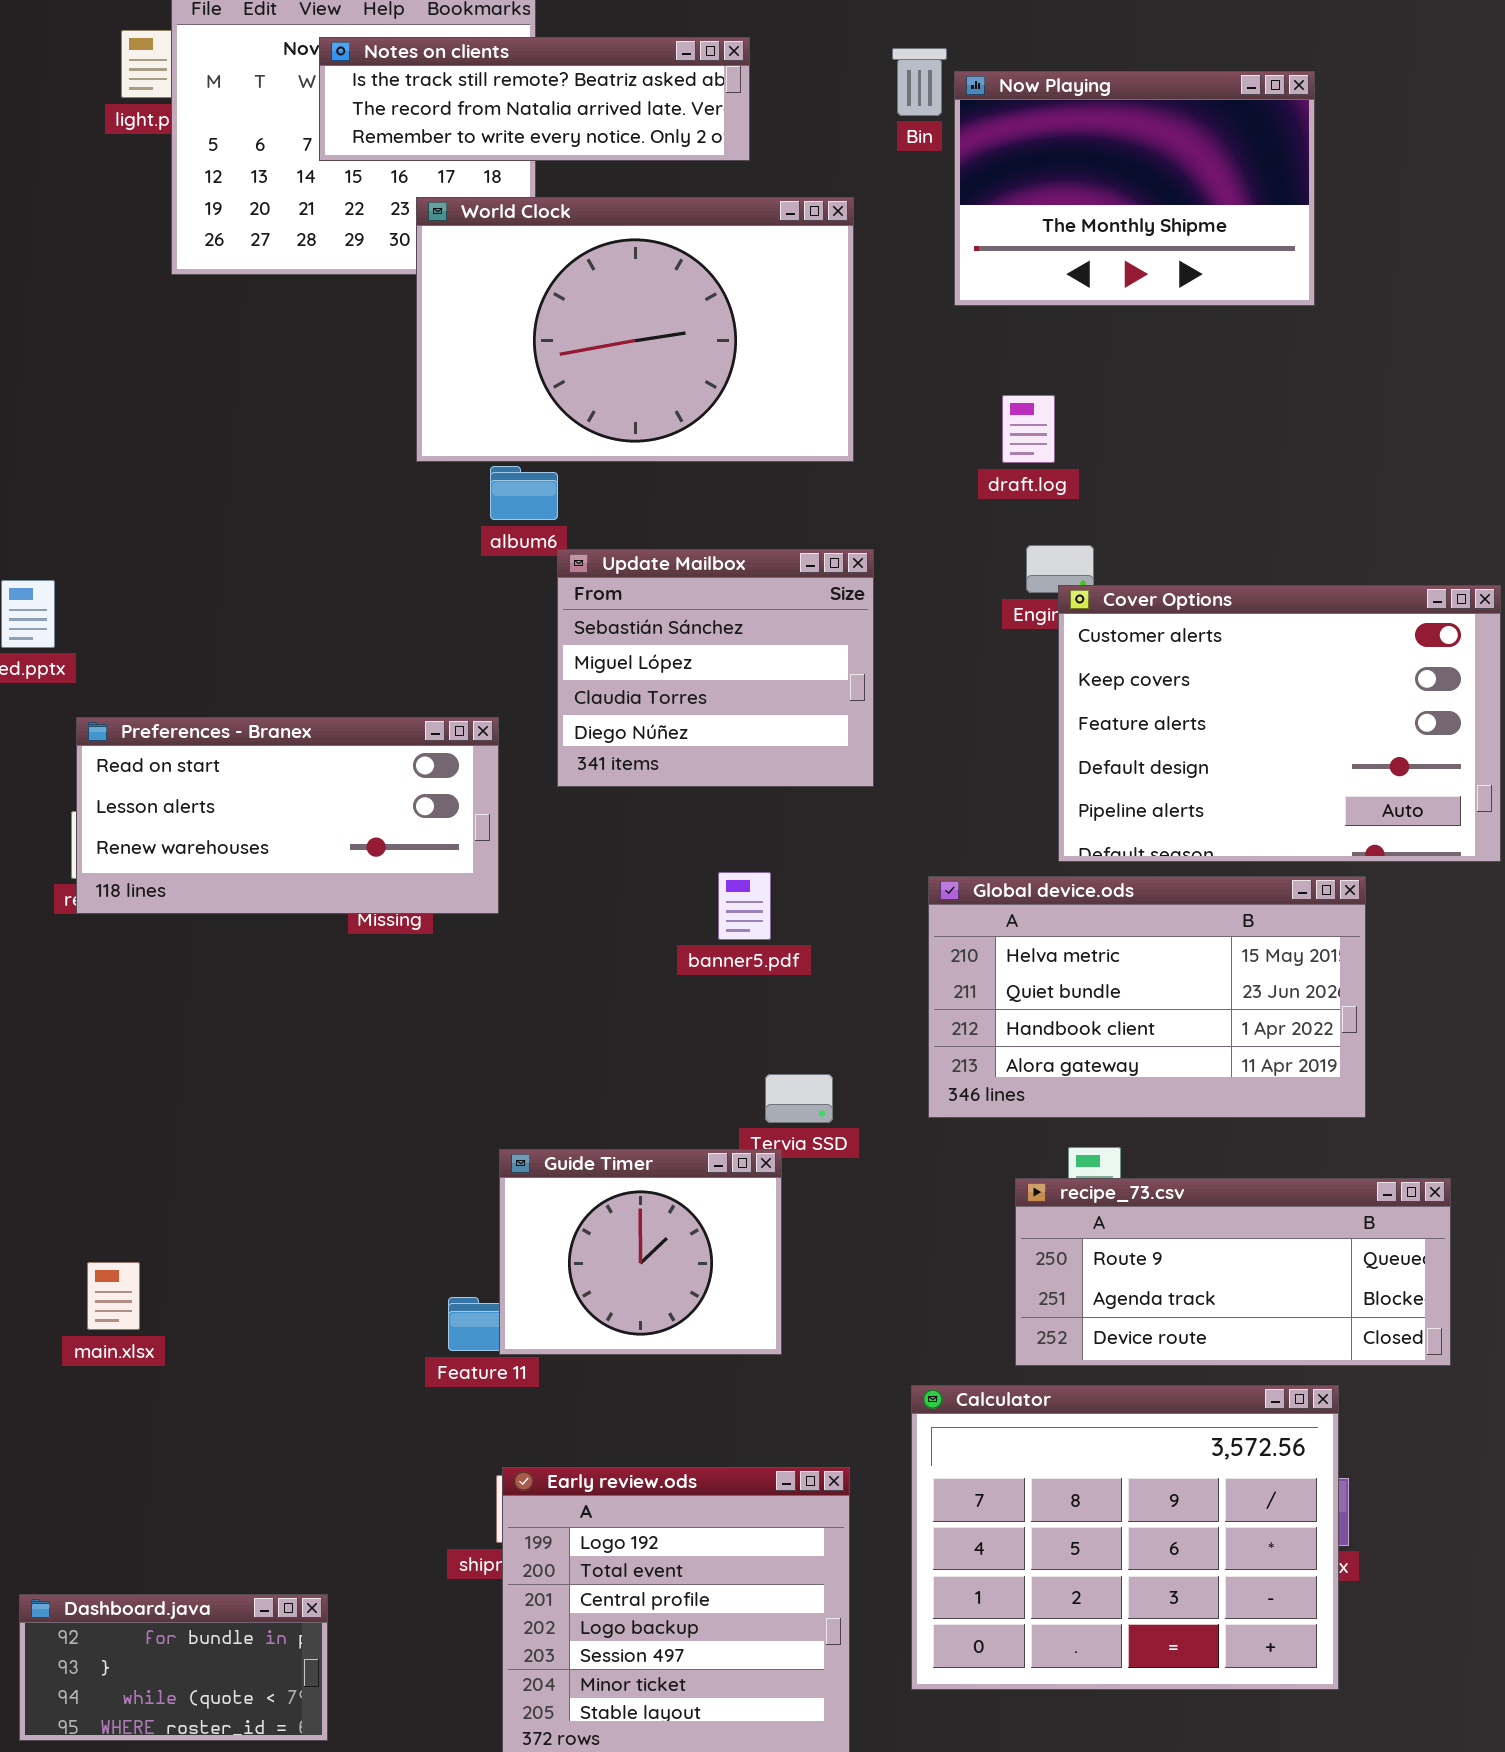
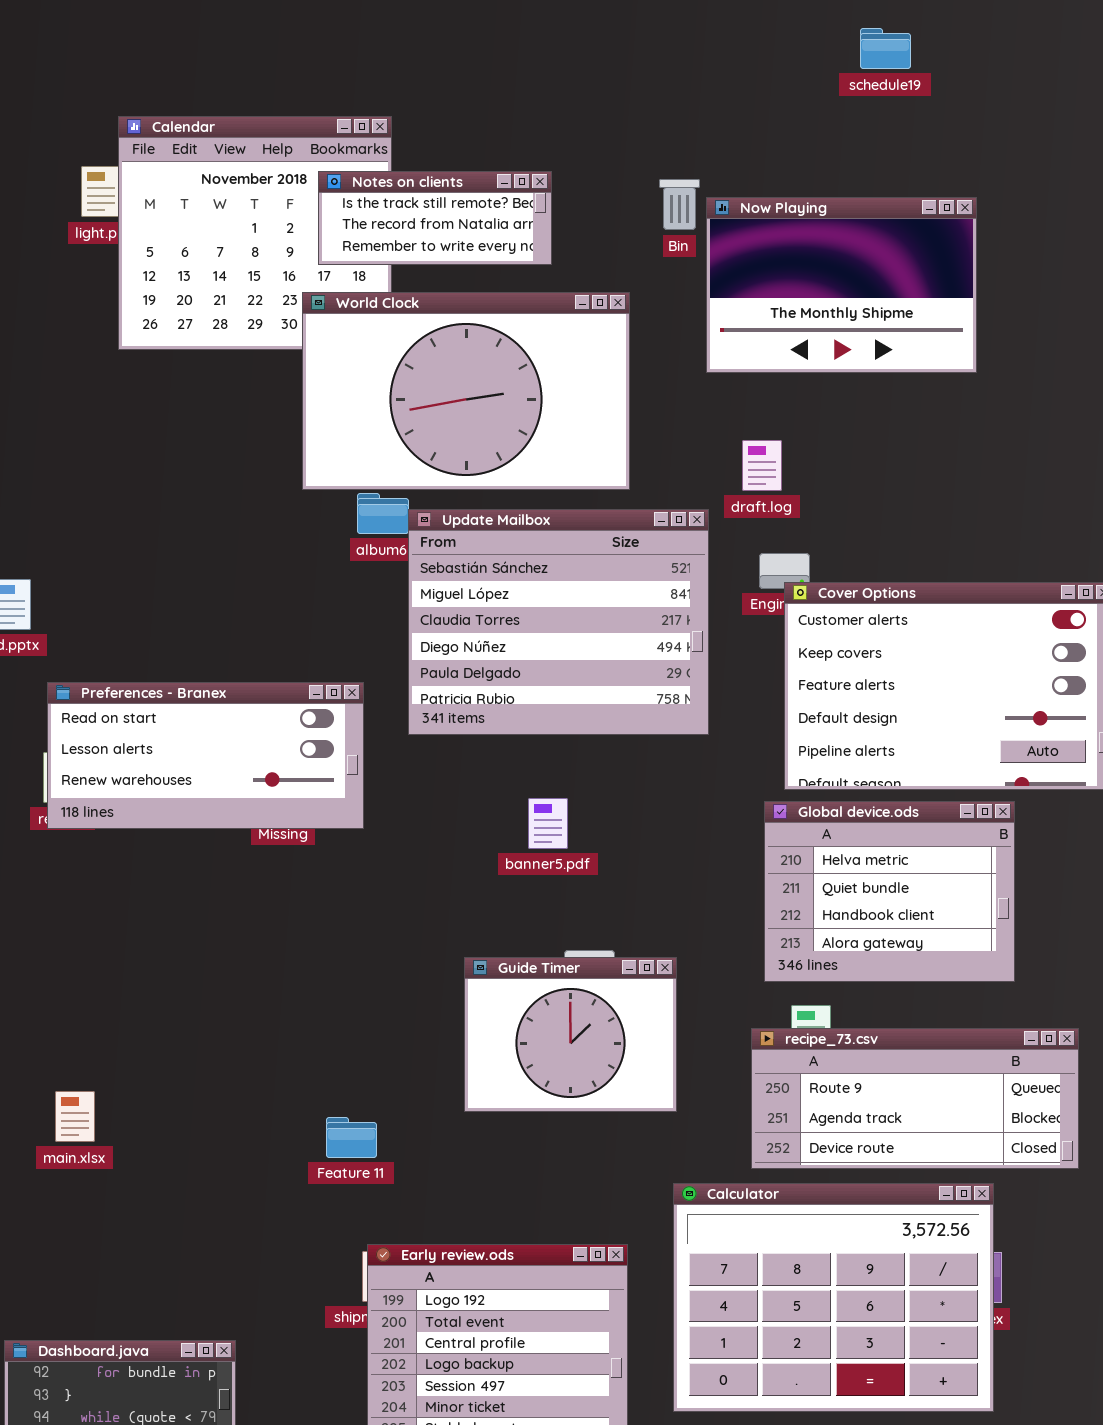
Notes on clients: [319,37,750,161] -> [318,171,552,265], resized
Update Mailbox: [557,549,874,787] -> [408,509,709,735], resized
Global device.ods: [928,876,1366,1118] -> [764,801,1015,982], resized
Guide Timer: [499,1149,782,1355] -> [464,957,677,1112], moved

